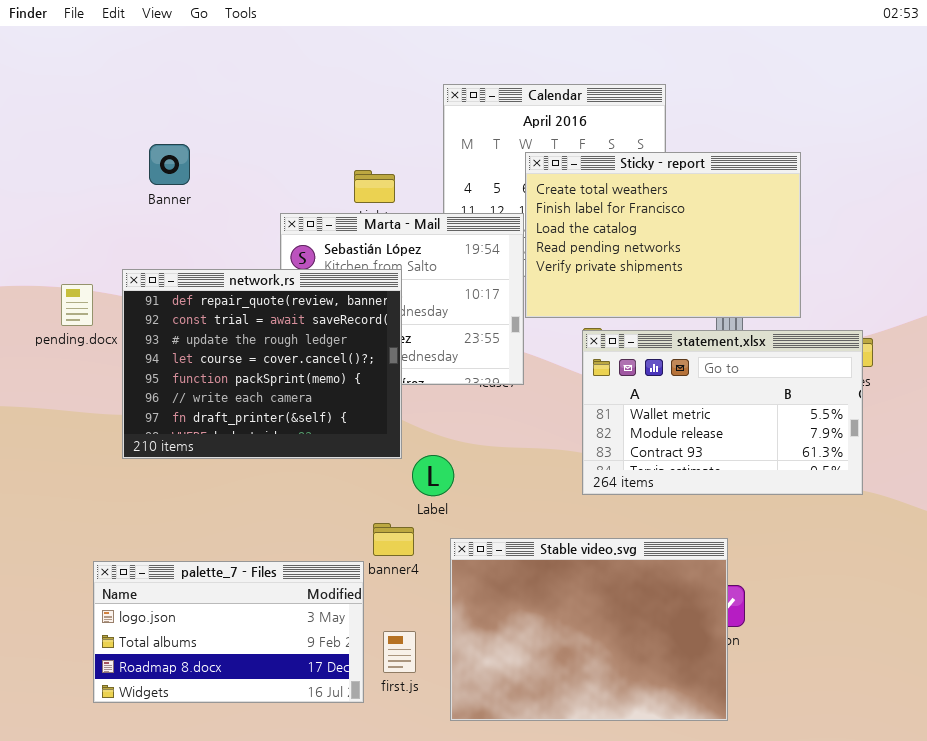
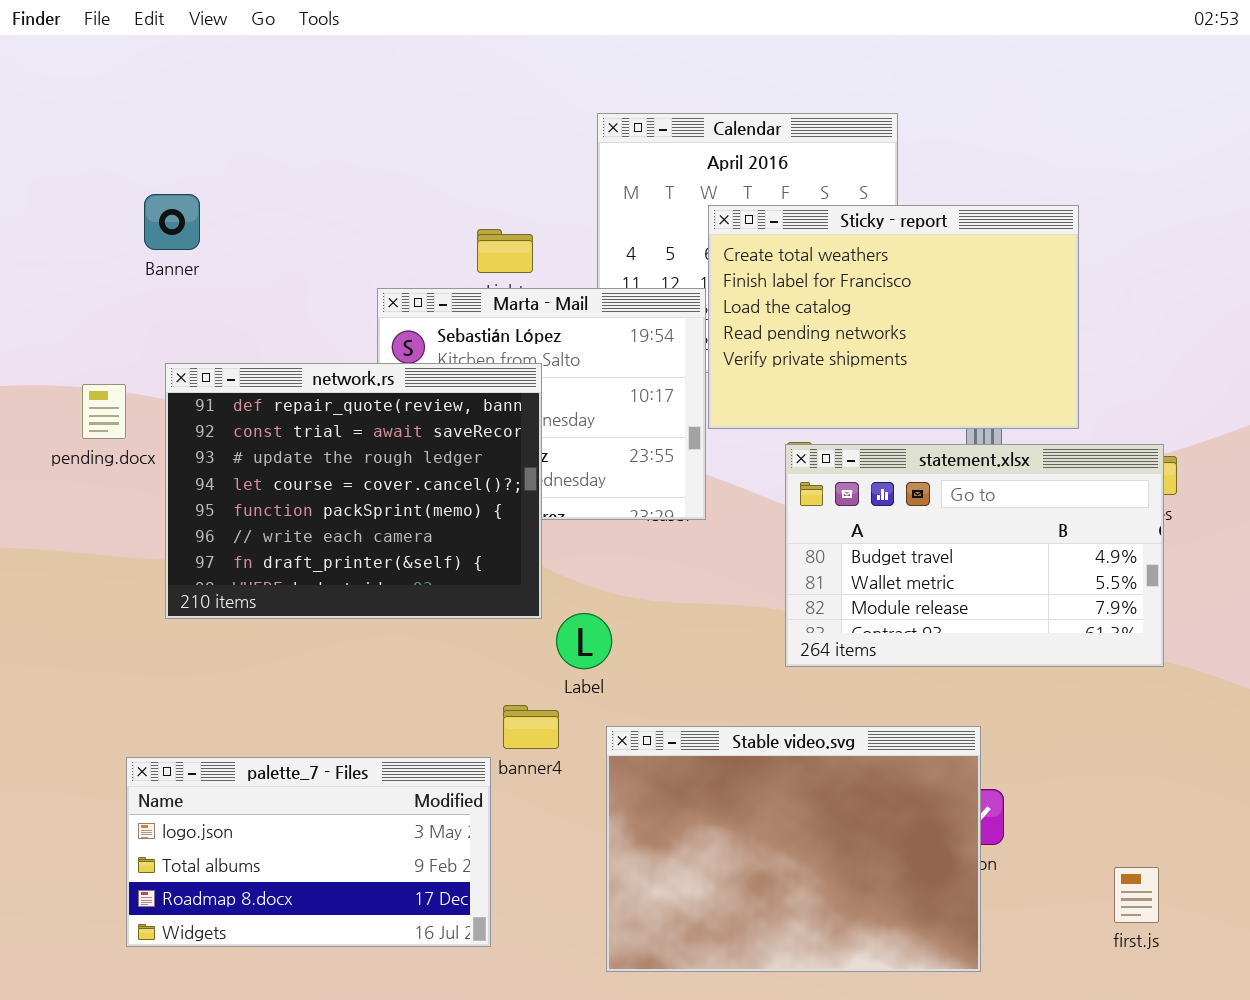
Banner: [149,144,190,185] -> [144,194,200,250], moved
statement.xlsx: [582,330,863,495] -> [785,444,1164,667], scrolled up 1 row
first.js: [383,631,416,673] -> [1114,867,1159,923], moved

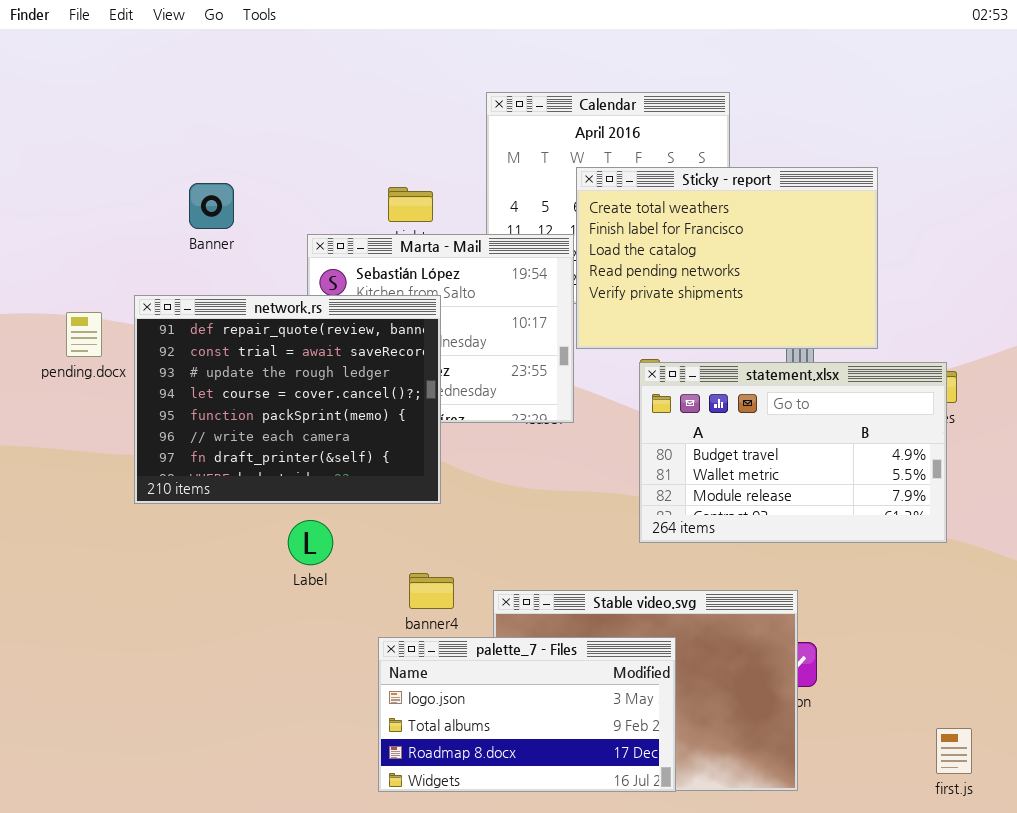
Banner: [144,194,200,250] -> [189,183,234,229], moved
Label: [556,613,612,669] -> [288,520,333,565], moved
palette_7 - Files: [126,757,491,947] -> [378,637,676,792], moved
first.js: [1114,867,1159,923] -> [936,728,972,774], moved

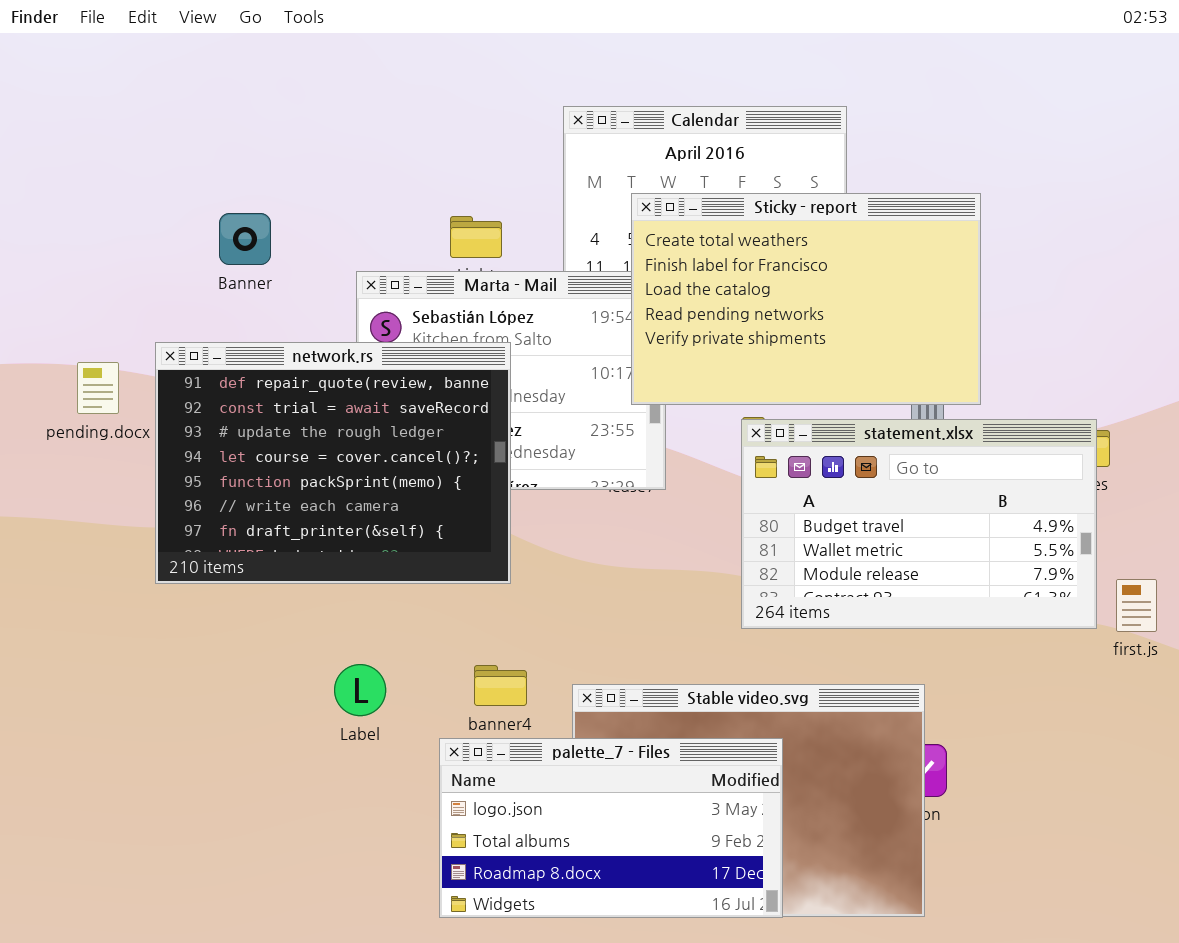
Sticky - report: [576,167,878,349] -> [631,193,981,405], moved
Label: [288,520,333,565] -> [334,664,386,716], moved
first.js: [936,728,972,774] -> [1116,579,1157,632], moved

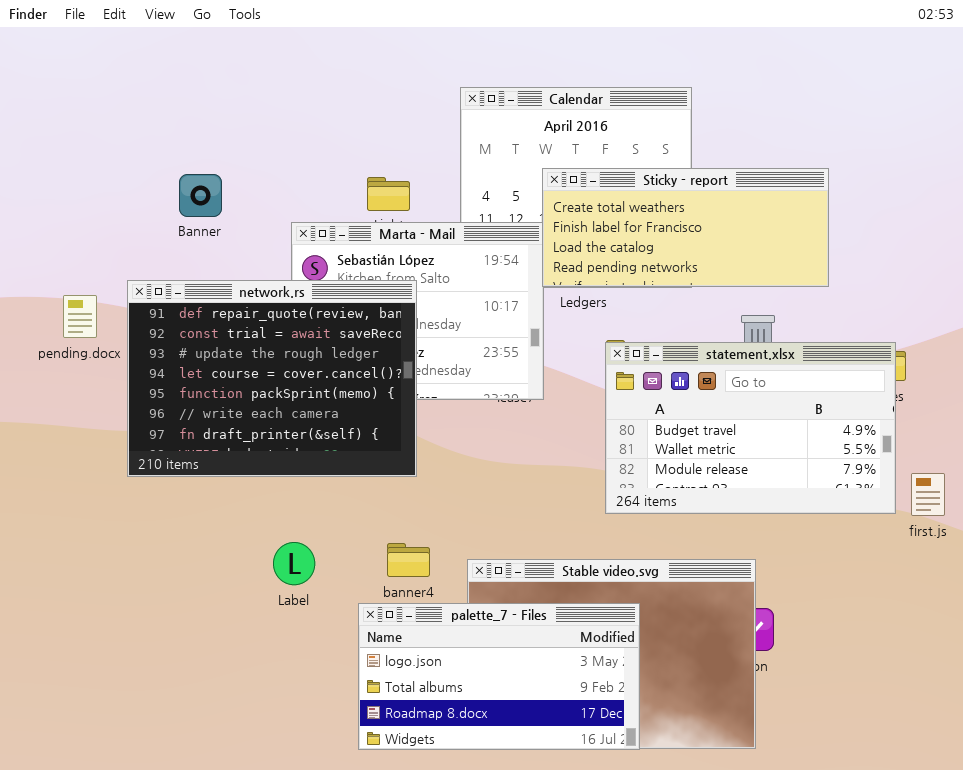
Sticky - report: [631,193,981,405] -> [542,168,829,287], moved, resized

